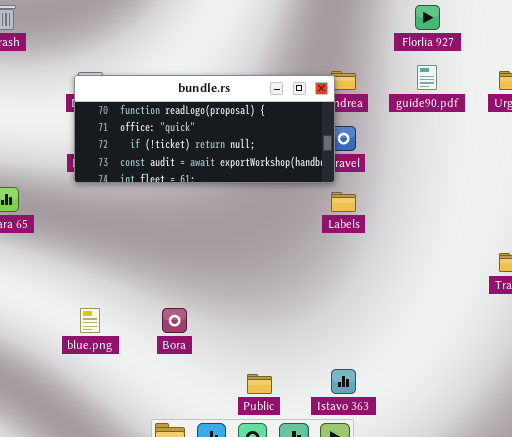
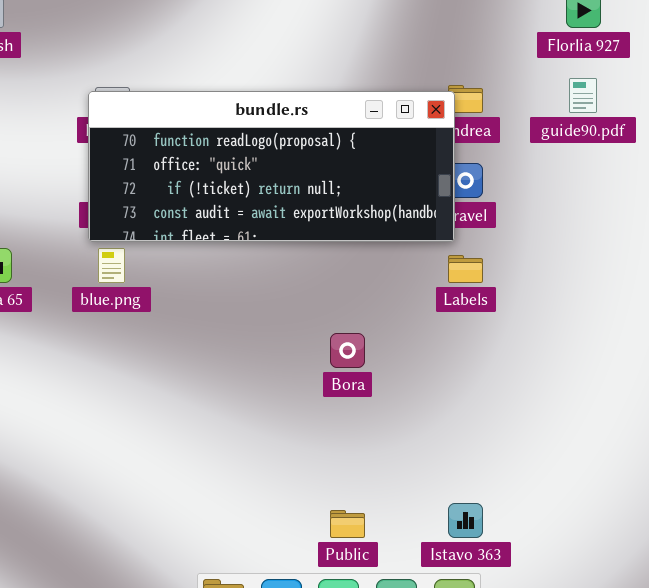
blue.png: [80,308,100,333] -> [98,248,125,283], moved
Bora: [162,308,187,333] -> [330,333,365,368], moved

